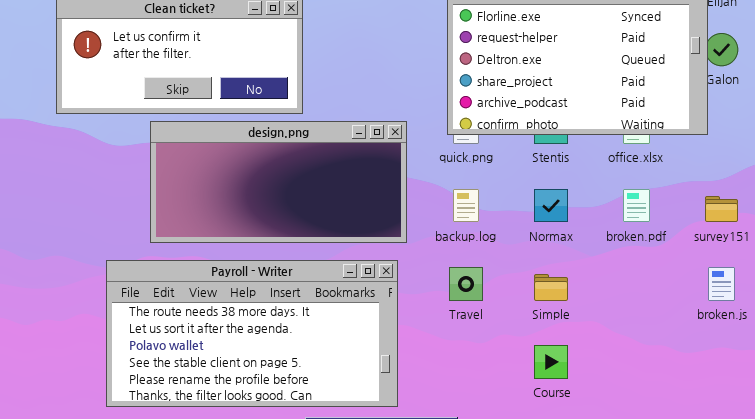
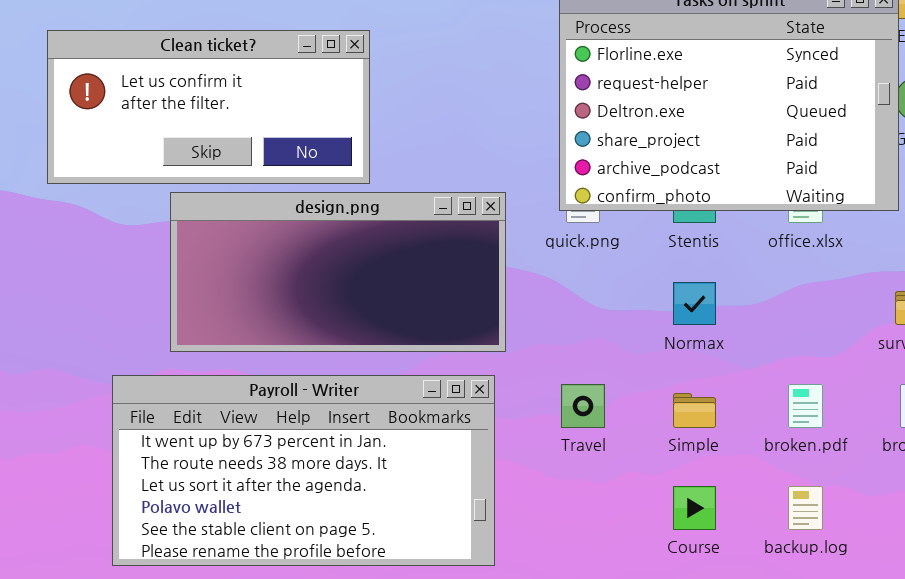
backup.log: [453,189,479,222] -> [788,486,823,530], moved
broken.pdf: [623,189,650,222] -> [788,384,823,428], moved
Payroll - Writer: [106,260,398,407] -> [112,375,495,566], scrolled up 1 row

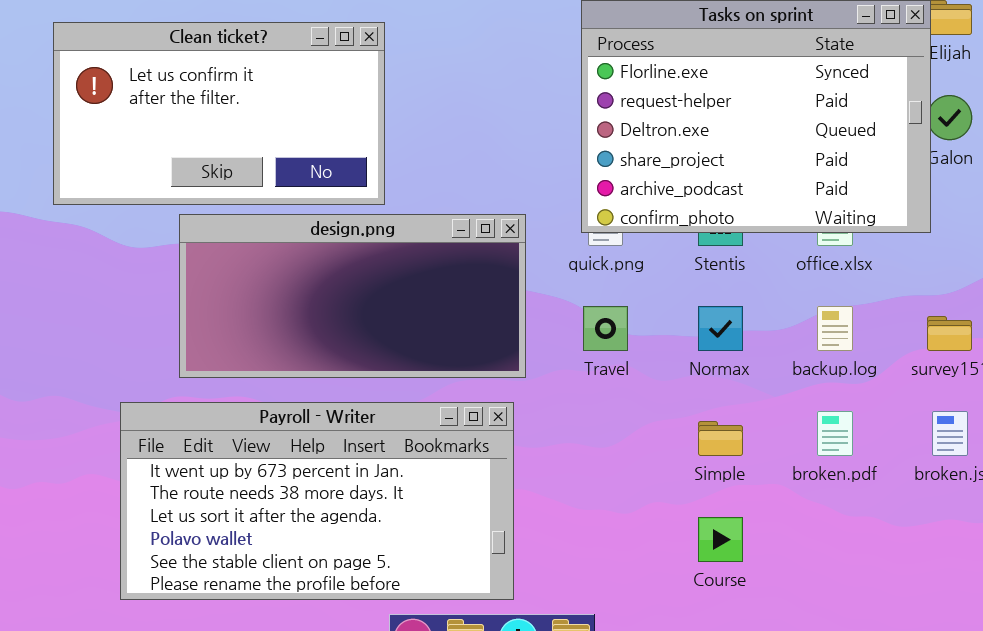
Clean ticket?: [47,30,370,184] -> [53,22,385,205], resized
Travel: [561,384,605,428] -> [583,306,628,351], moved
backup.log: [788,486,823,530] -> [817,306,853,351], moved

